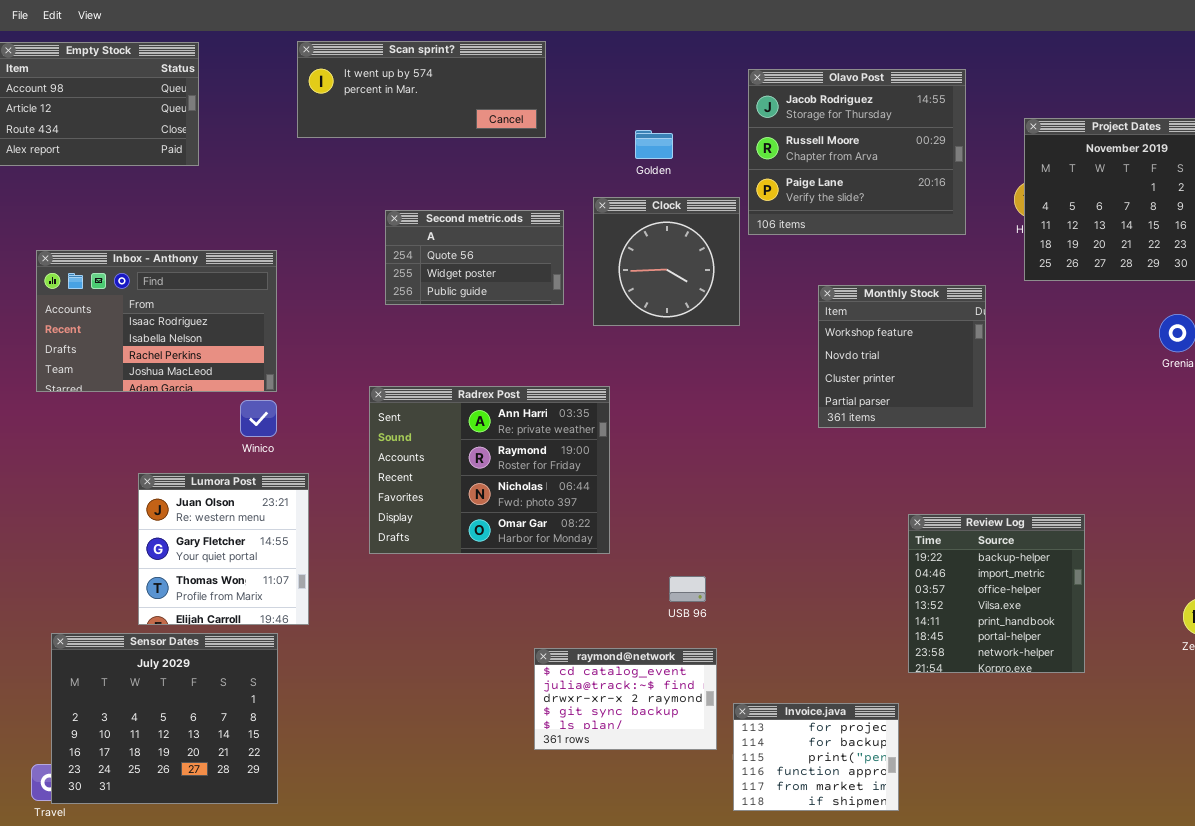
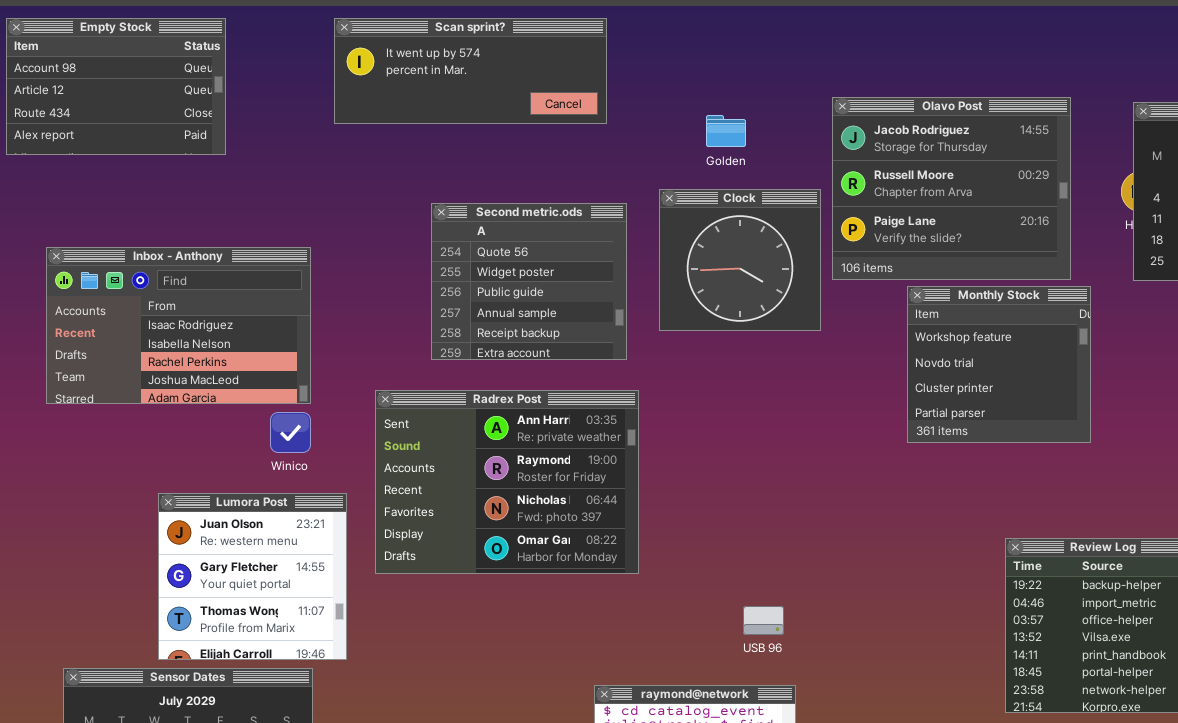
Olavo Post: [748,69,966,235] -> [832,97,1071,280], moved
Second metric.ods: [385,210,564,305] -> [431,203,627,360], resized
Radrex Post: [369,386,610,554] -> [375,390,639,574], moved

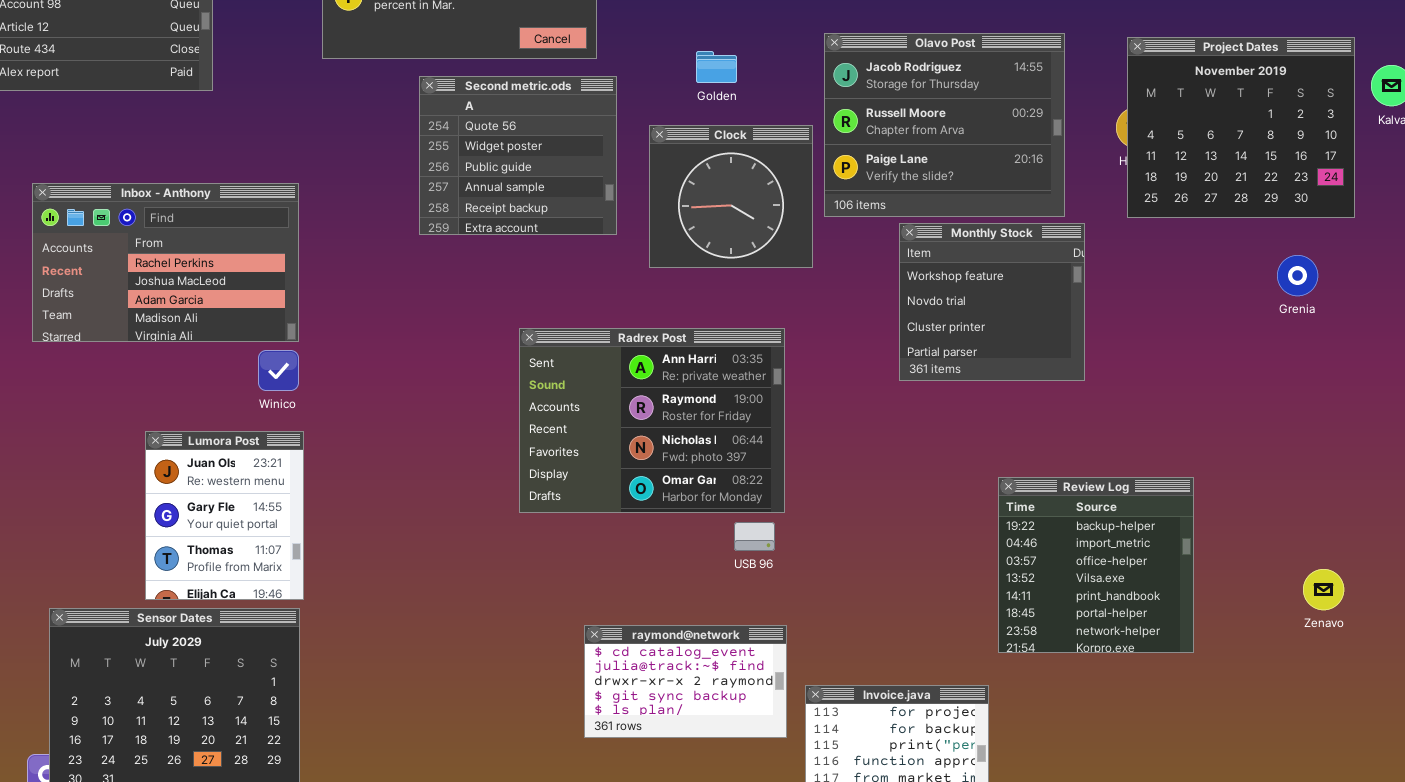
Second metric.ods: [431,203,627,360] -> [419,76,617,235], moved
Inbox - Anthony: [46,247,311,404] -> [32,183,299,342], scrolled down 2 rows
Radrex Post: [375,390,639,574] -> [519,328,785,513], moved
Lumora Post: [158,493,347,660] -> [145,431,304,600], resized
USB 96: [743,606,784,635] -> [734,522,775,551], moved

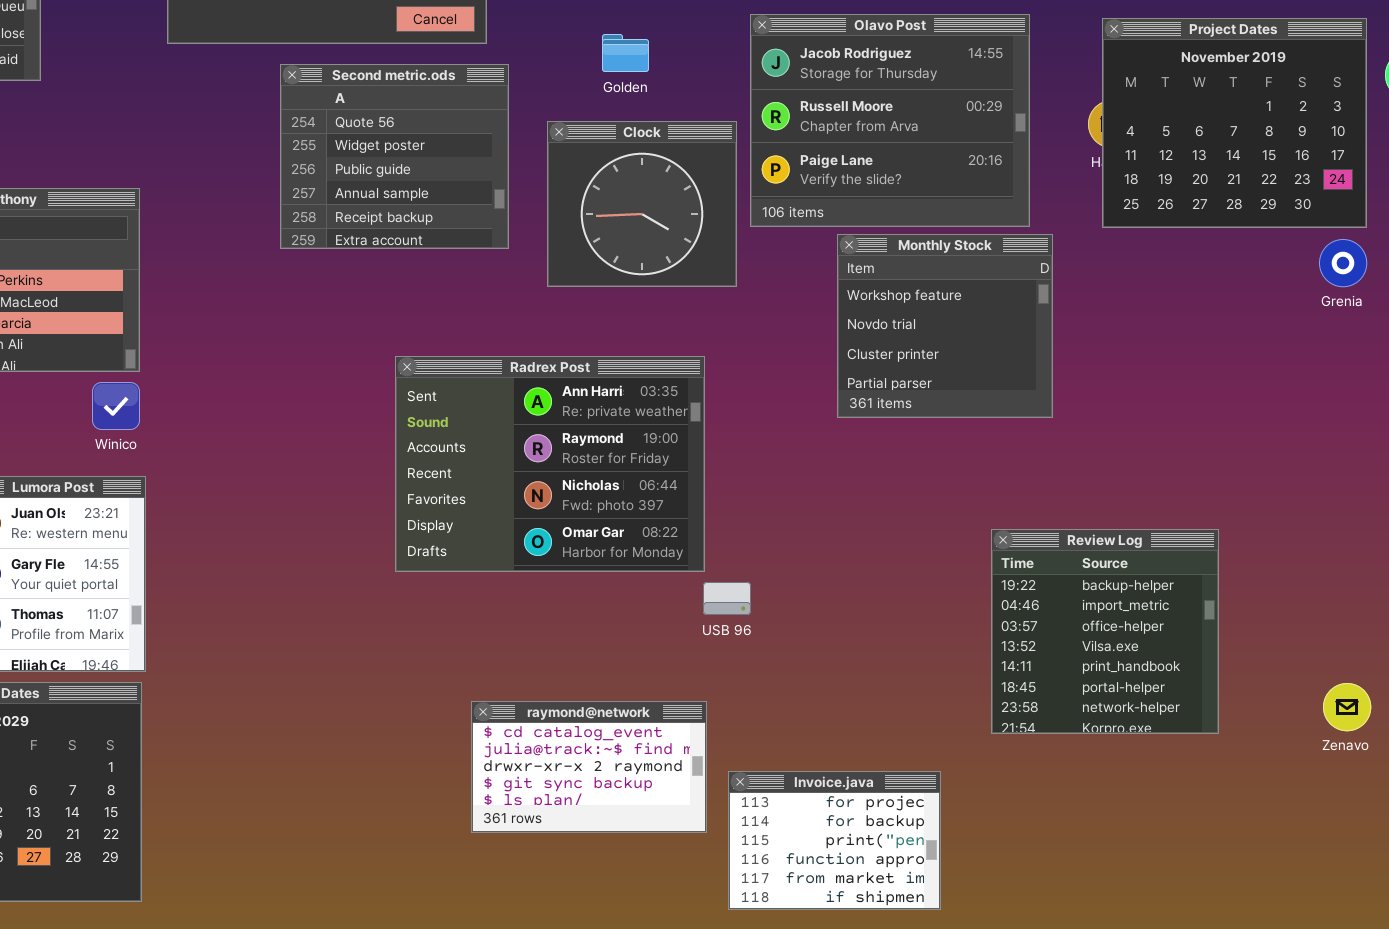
Grenia: [1277,255,1318,296] -> [1319,239,1367,287], moved
Review Log: [998,477,1194,653] -> [991,529,1219,734], moved
USB 96: [734,522,775,551] -> [703,582,751,615], moved
Zenavo: [1303,569,1344,610] -> [1323,683,1371,731], moved

